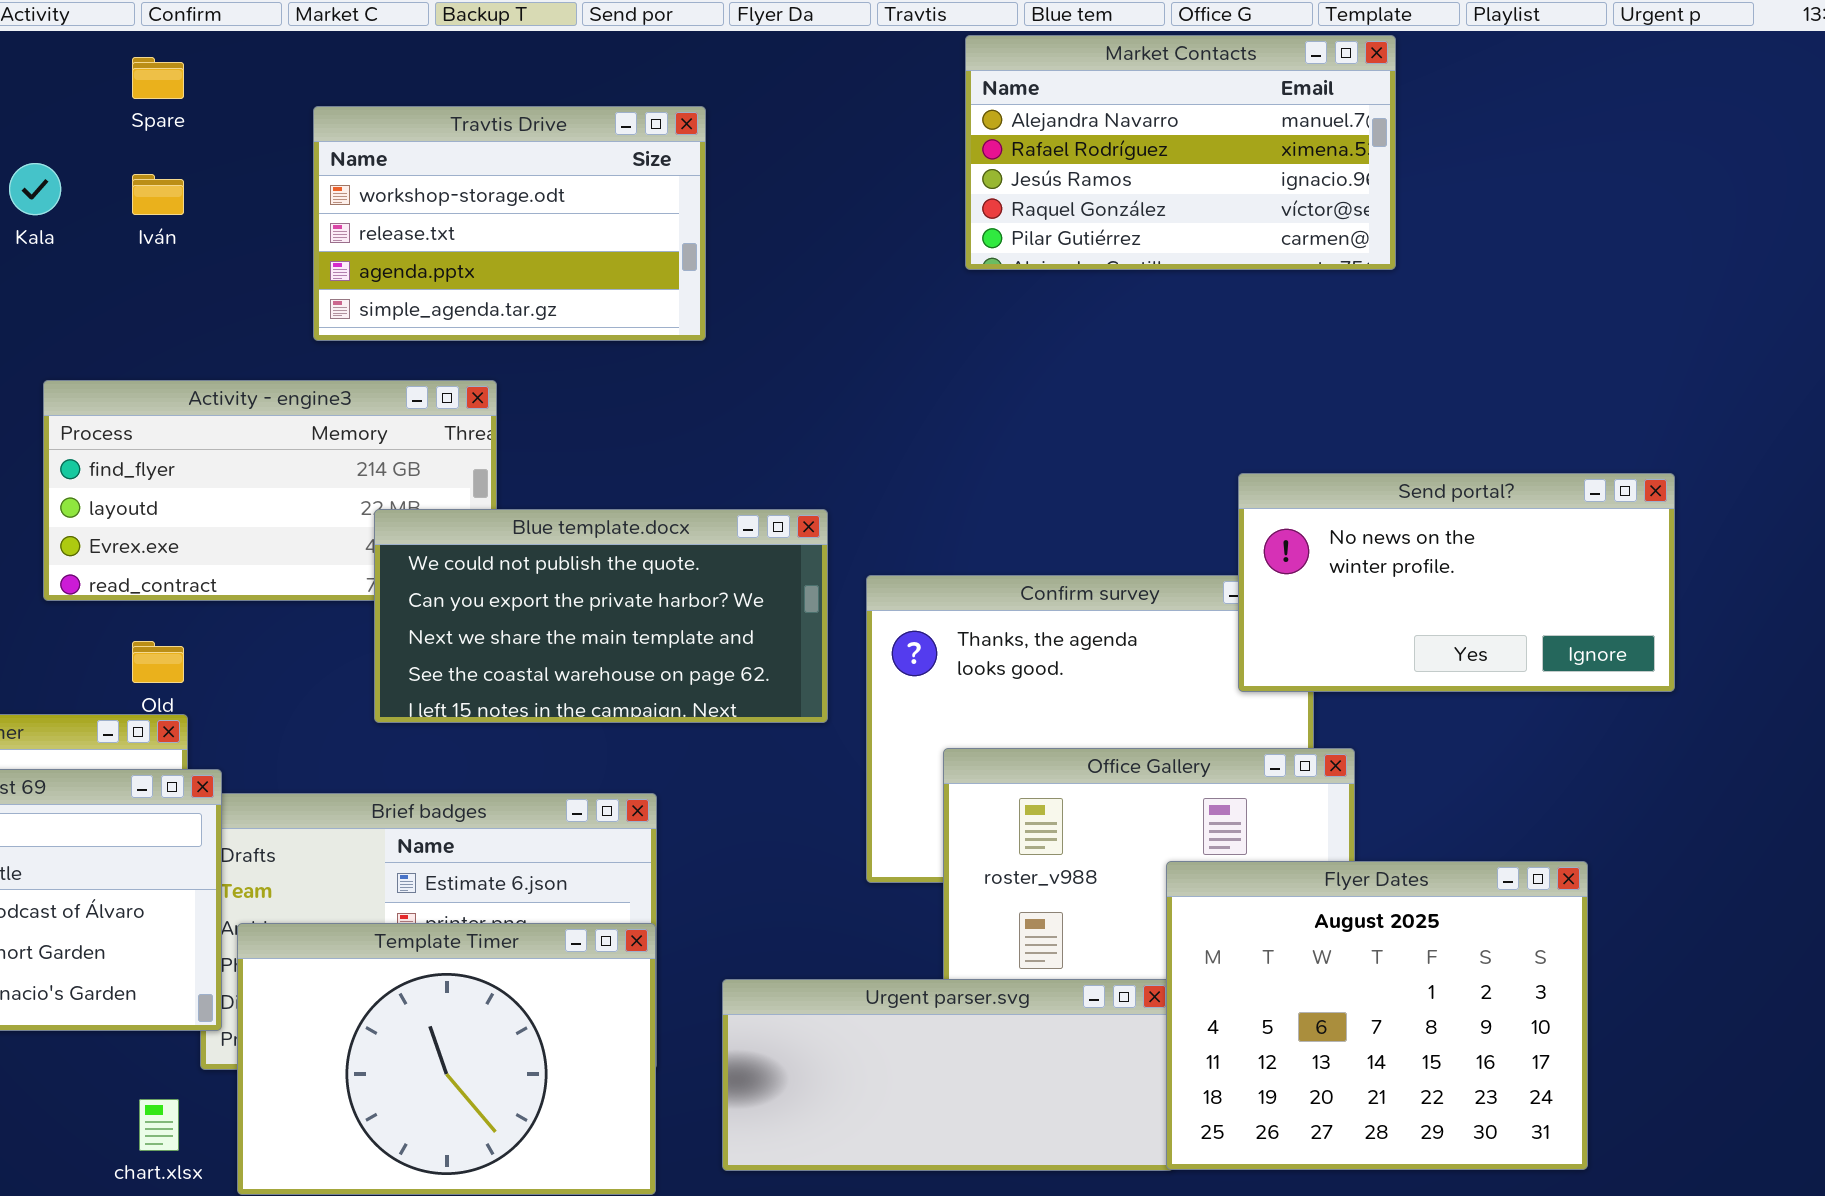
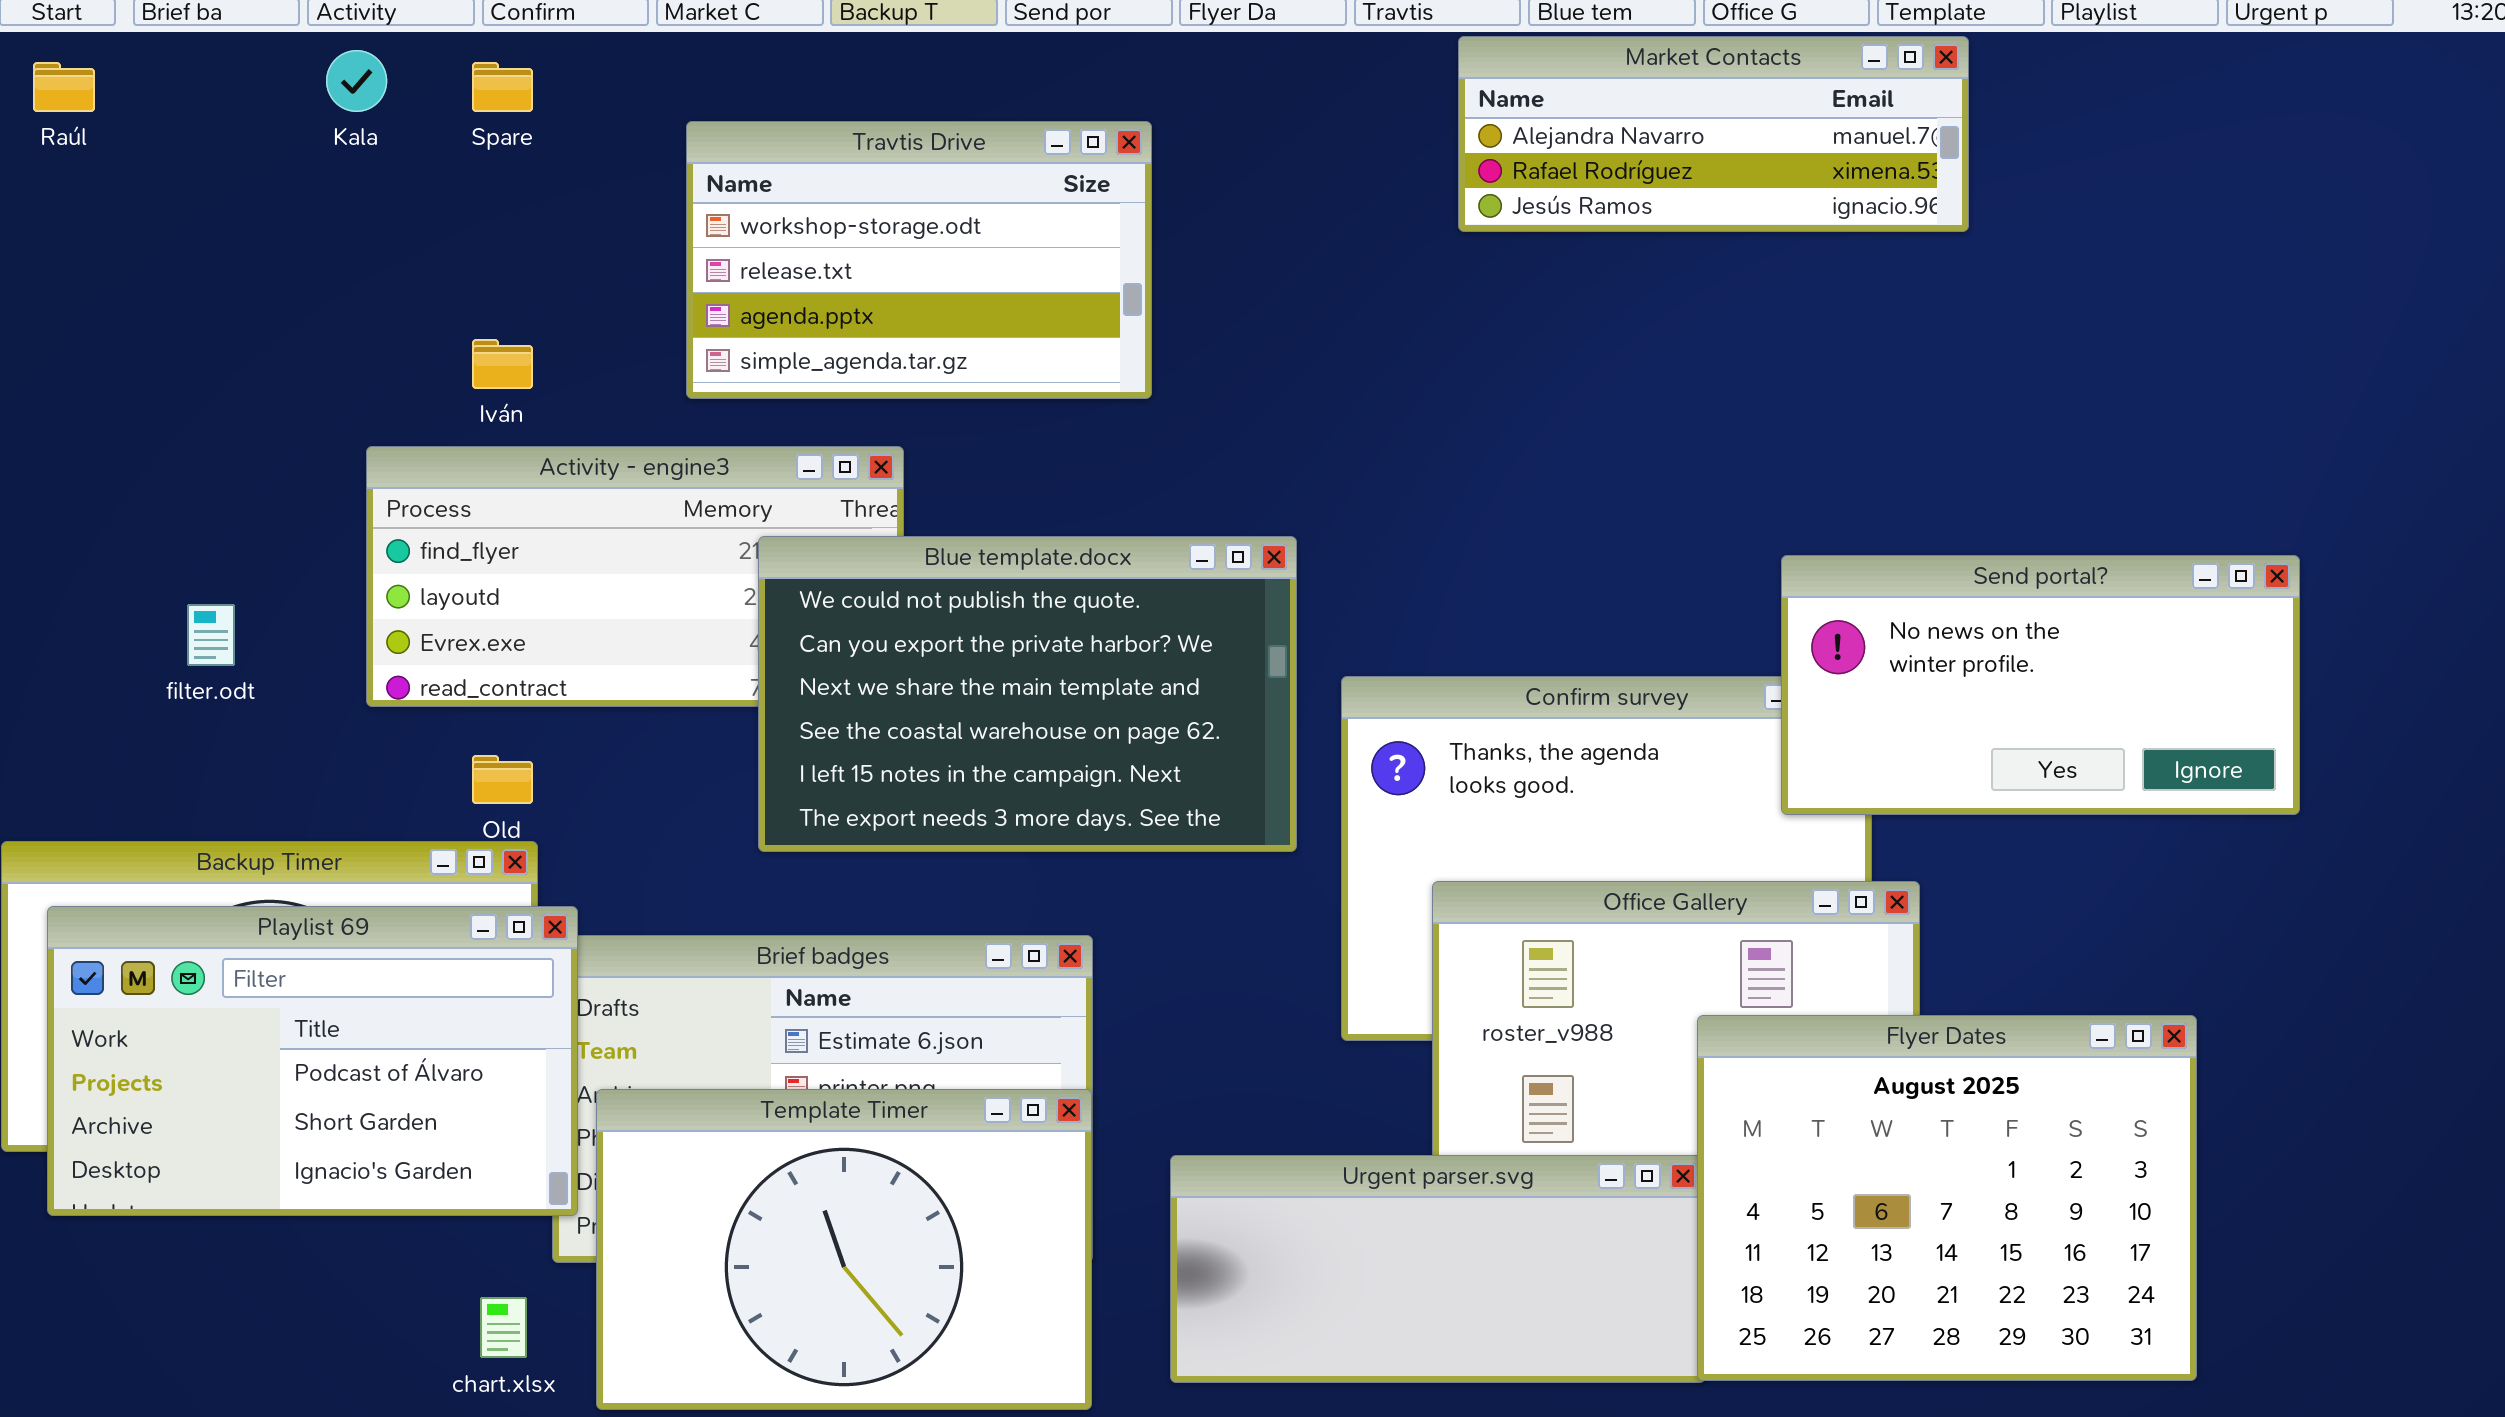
Market Contacts: [965,35,1396,270] -> [1458,36,1969,232], resized
Kala: [9,163,61,215] -> [326,50,387,112], moved
Iván: [132,174,184,215] -> [472,339,533,389], moved
Blue template.docx: [374,509,828,723] -> [758,536,1297,852], resized

